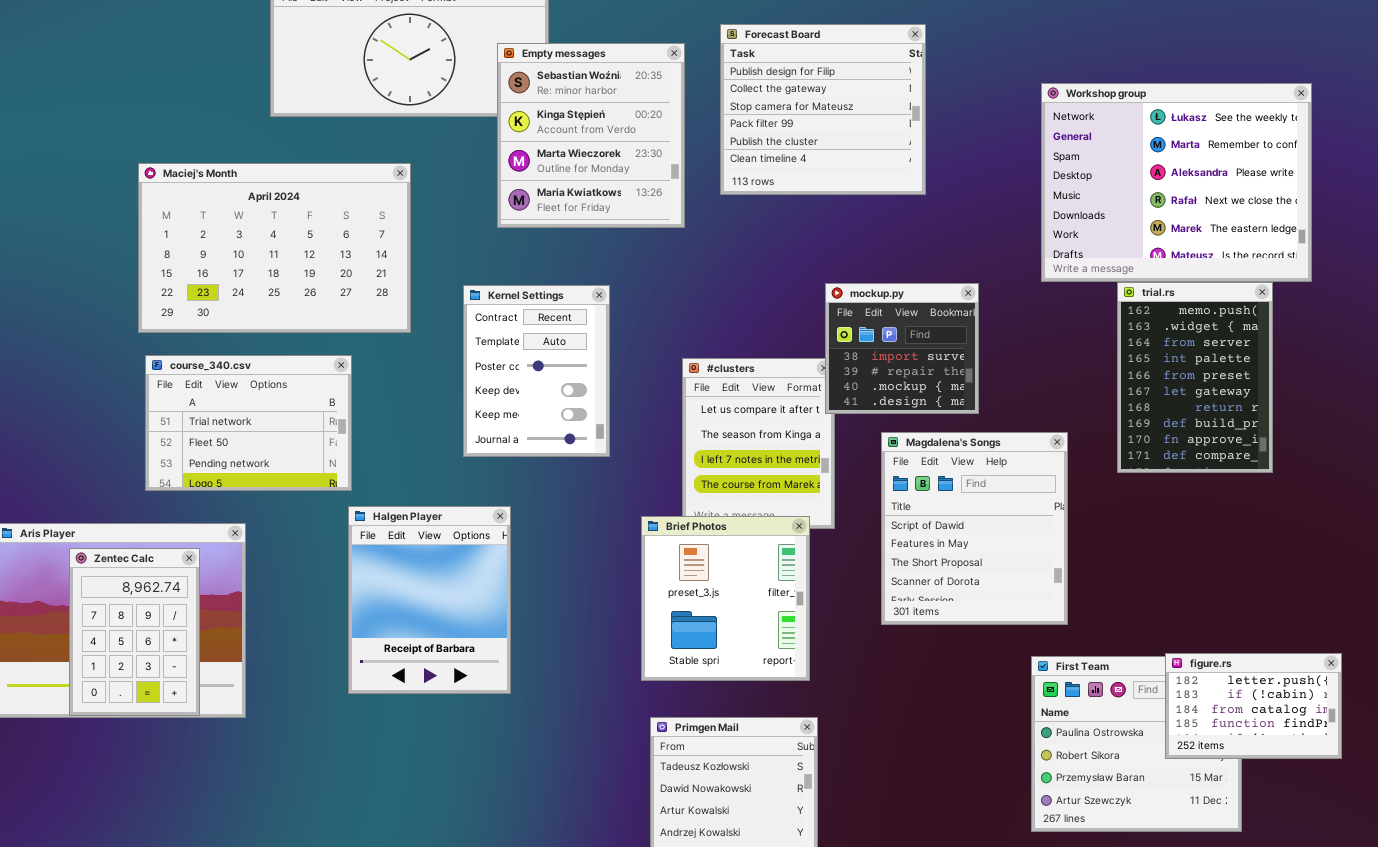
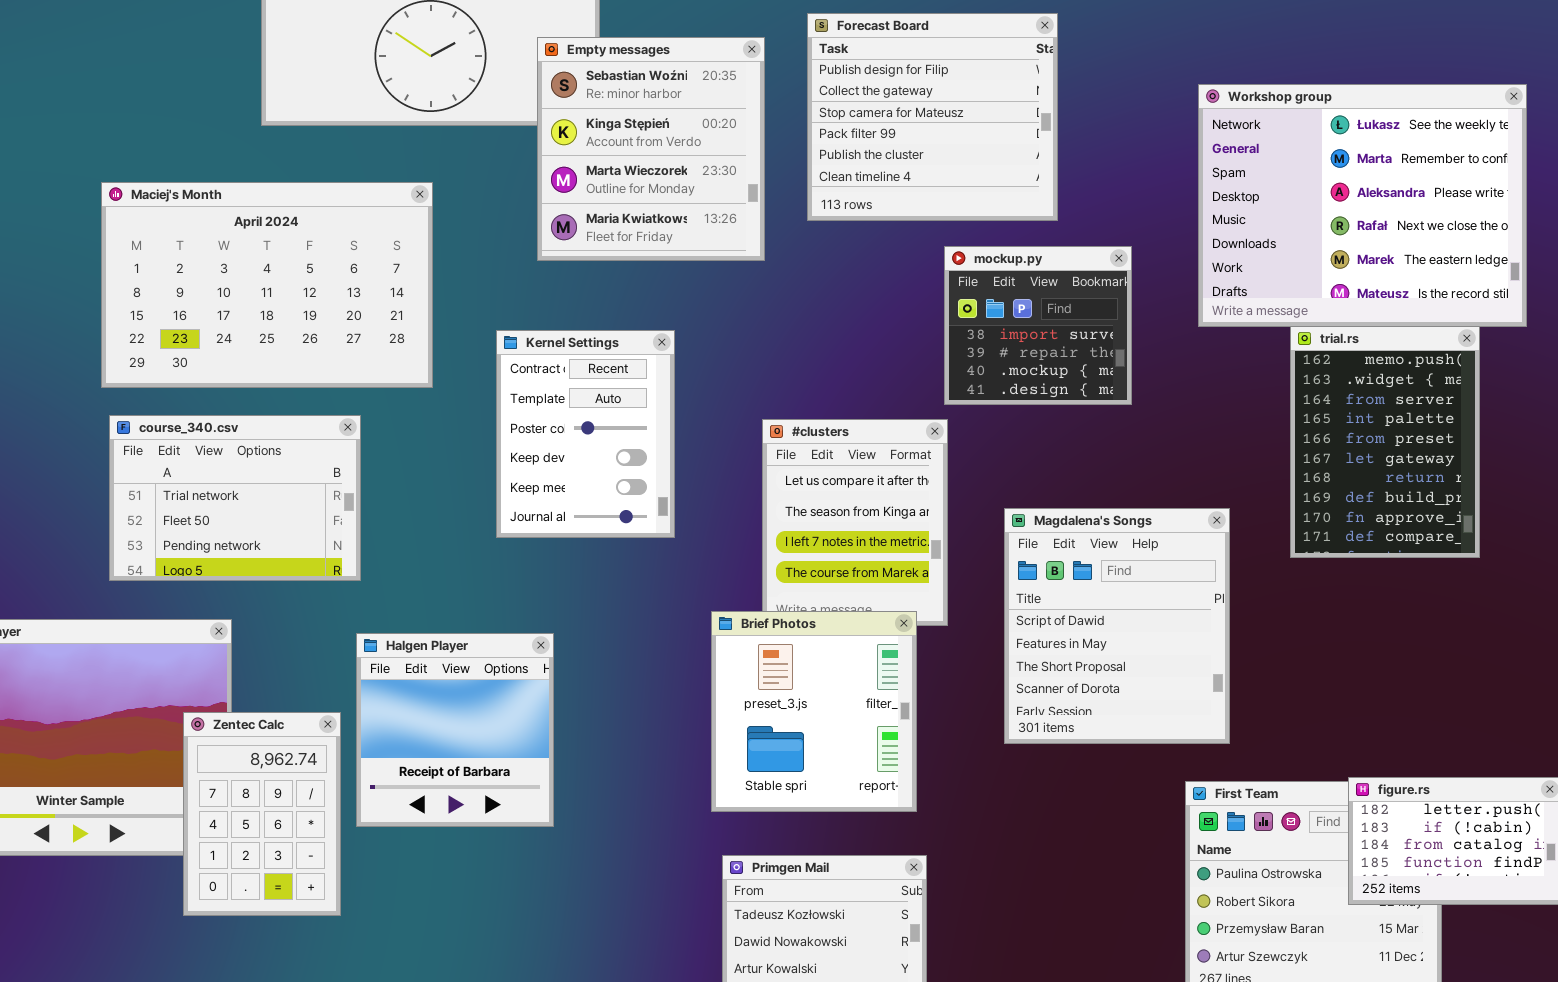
mockup.py: [825,283,979,414] -> [944,246,1132,405], moved
Halgen Player: [348,506,511,694] -> [356,633,554,827], resized
Zentec Calc: [69,548,200,716] -> [183,712,341,916], moved

